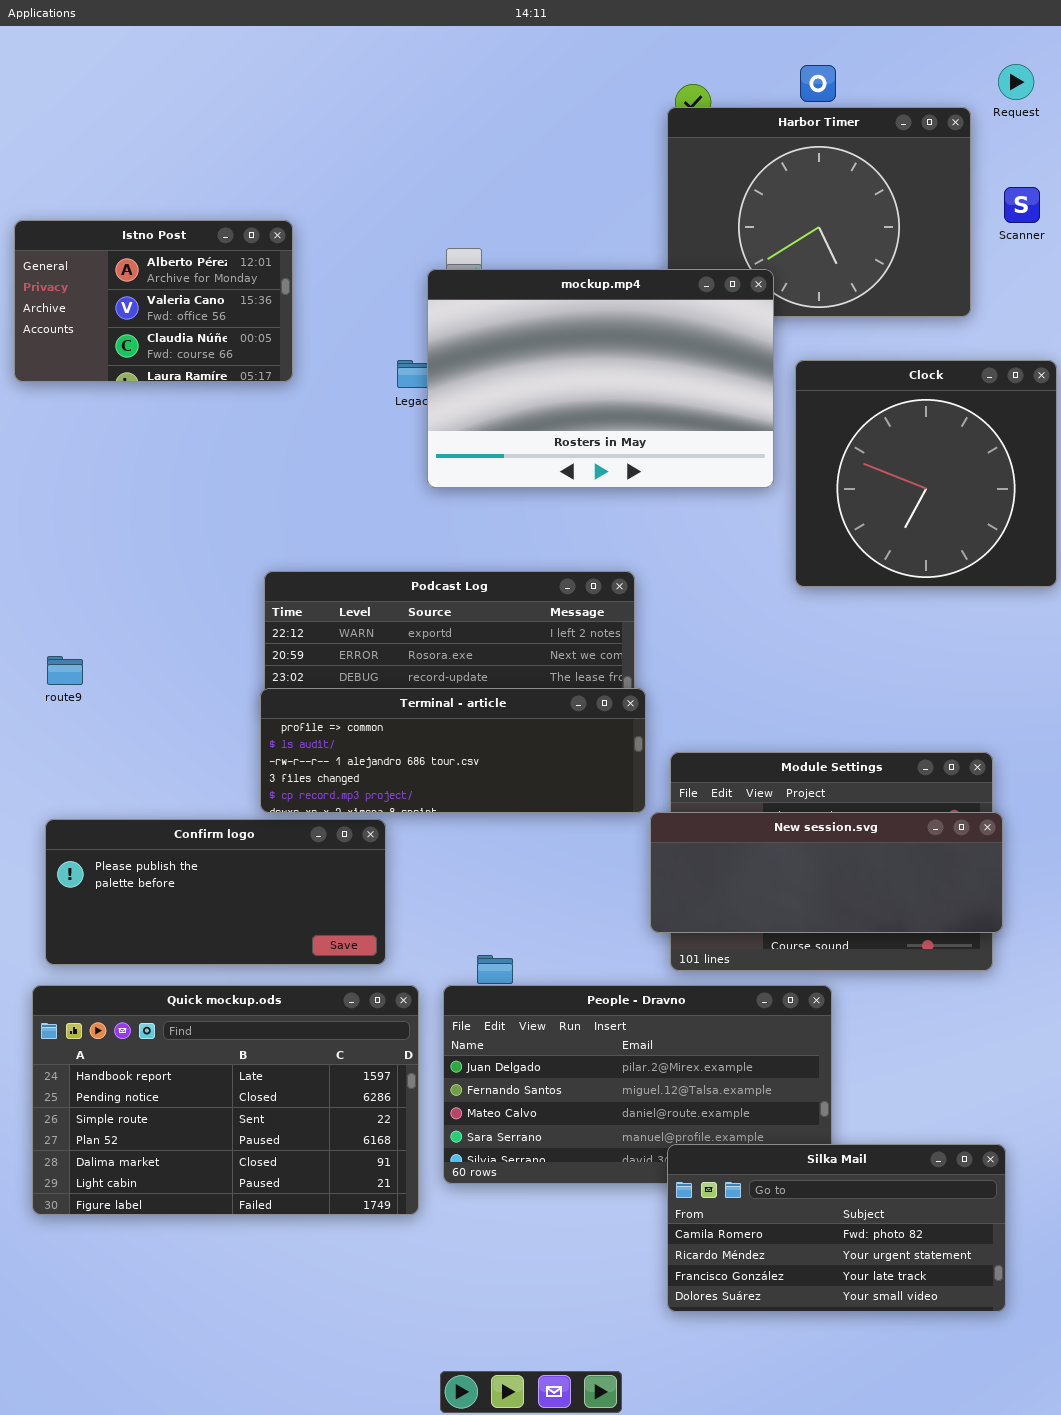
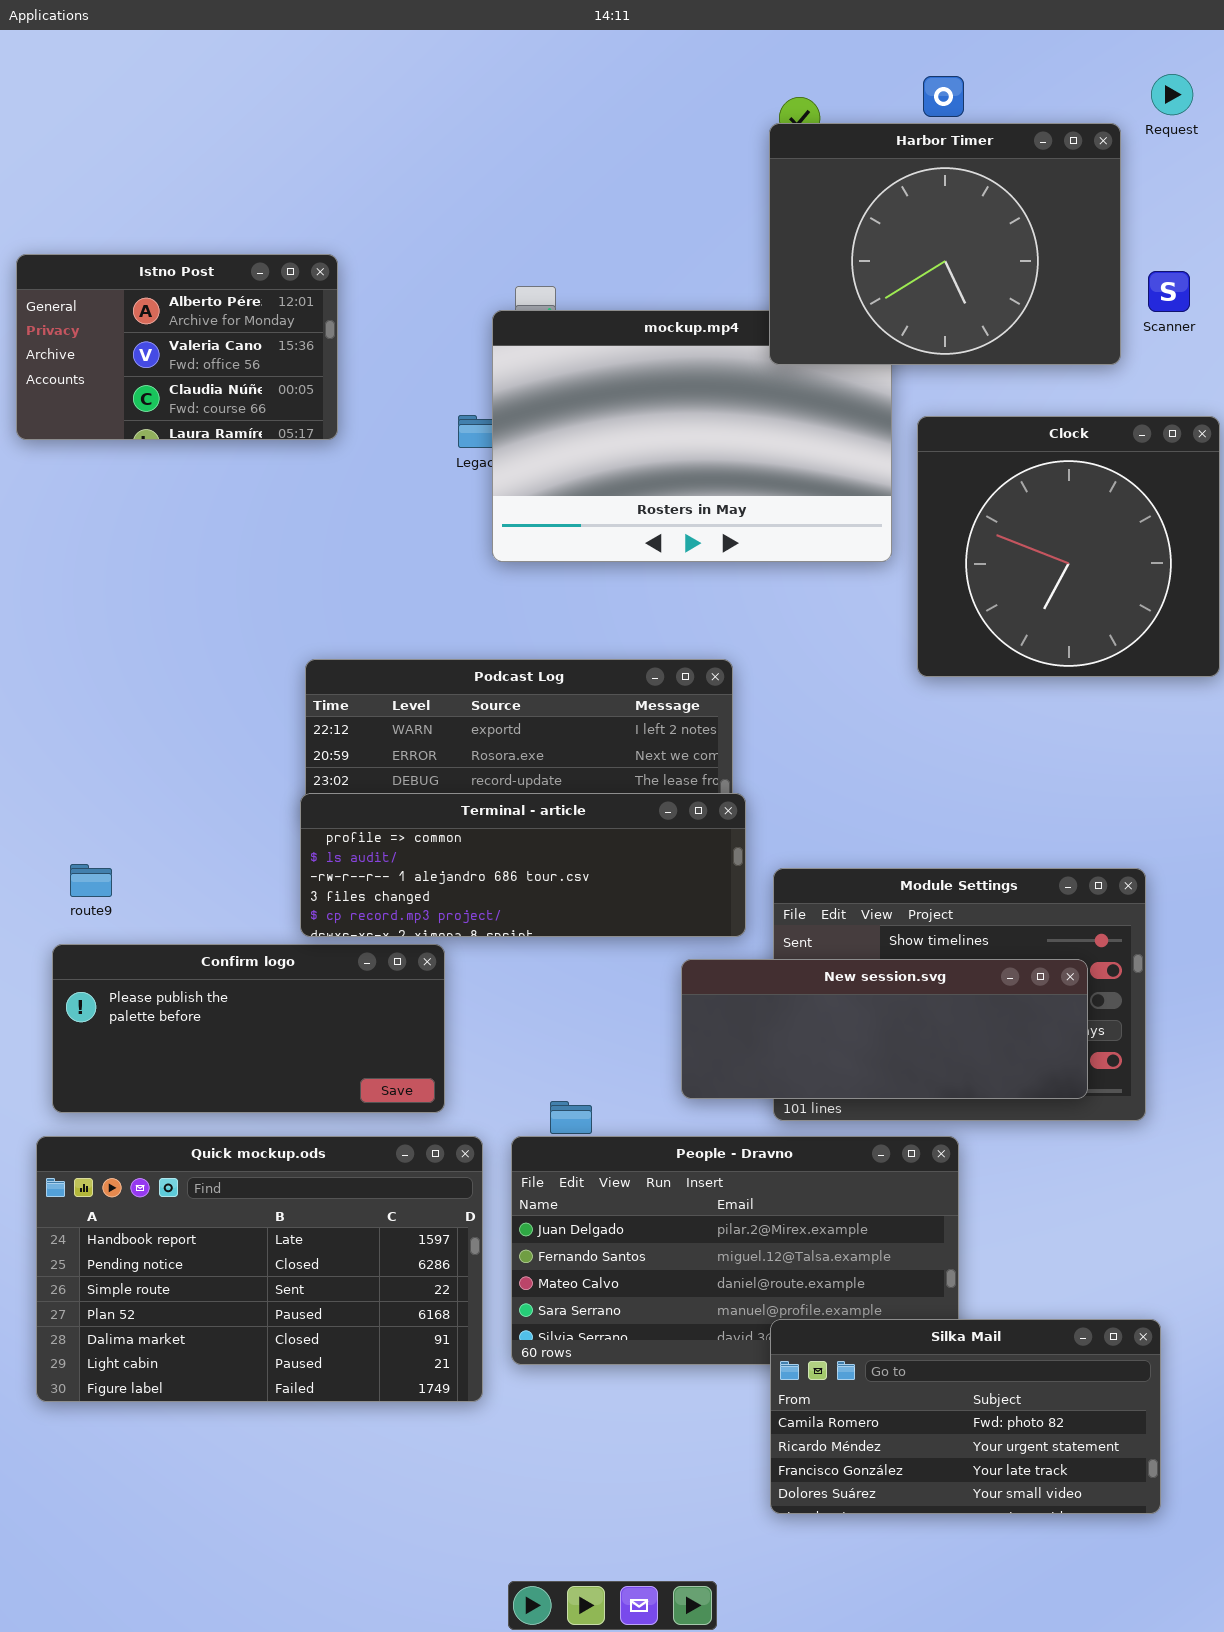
Harbor Timer: [667,107,971,317] -> [769,123,1121,365], raised
Scanner: [1004,187,1040,223] -> [1148,271,1190,312], moved
route9: [47,656,83,685] -> [70,864,112,897], moved
New session.svg: [650,812,1003,933] -> [681,959,1088,1099], moved

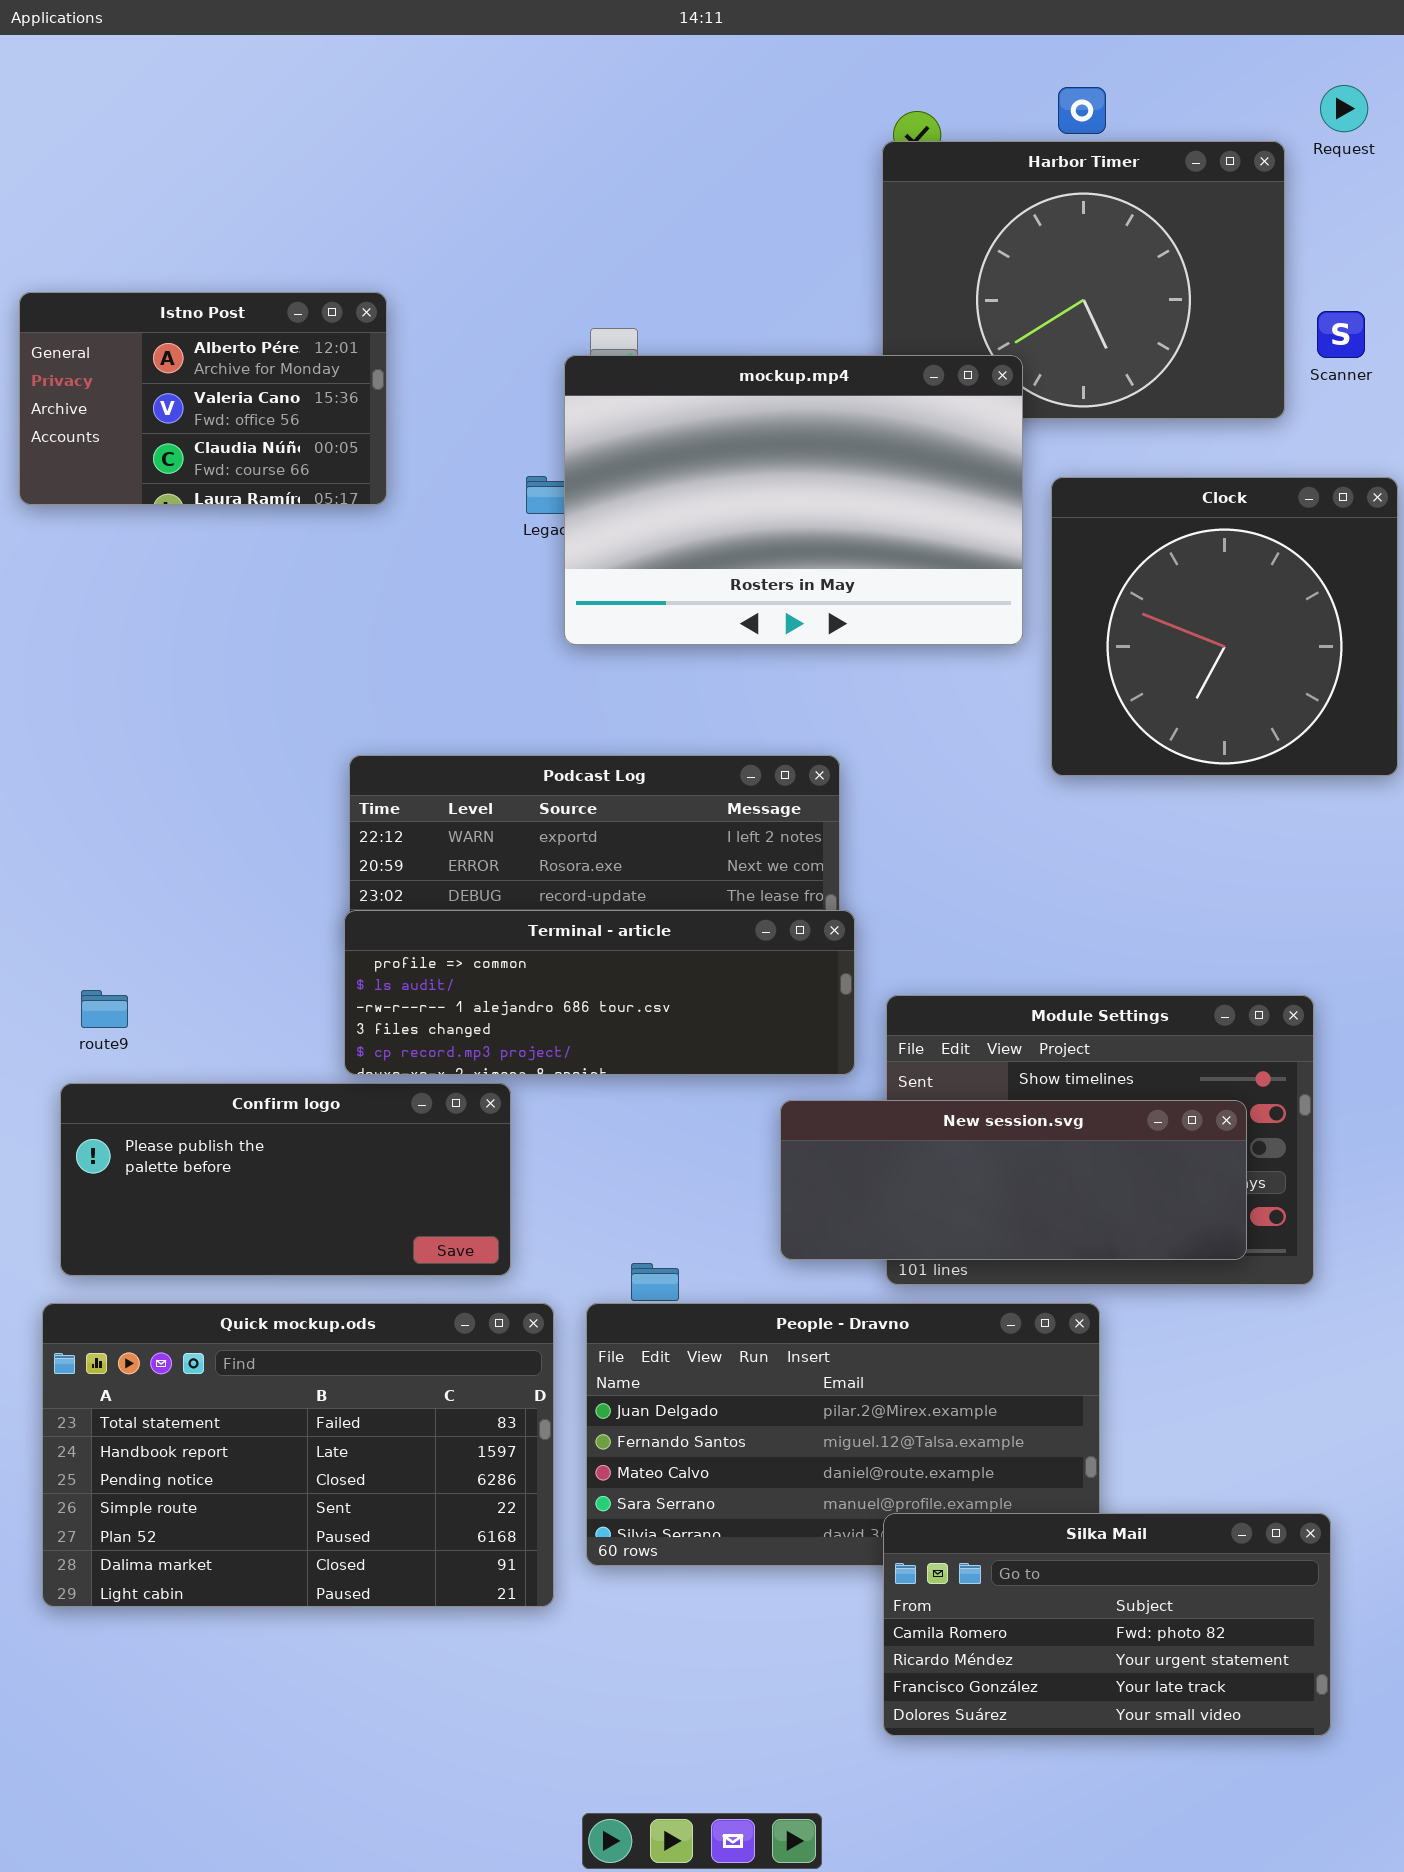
mockup.mp4: [492,310,892,562] -> [564,355,1023,645], raised
Quick mockup.ods: [36,1136,483,1402] -> [42,1303,554,1607], scrolled up 1 row

